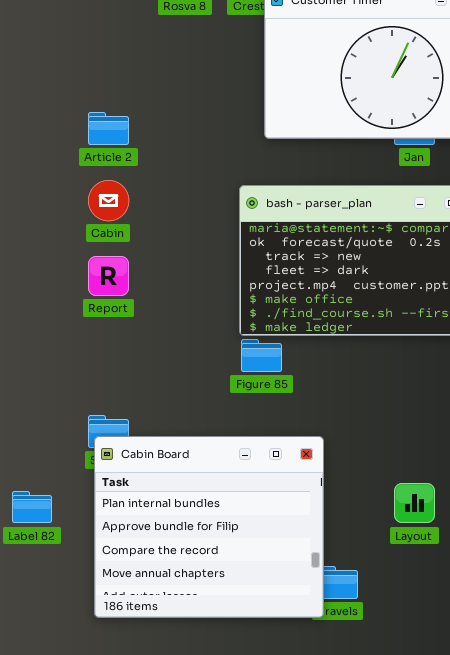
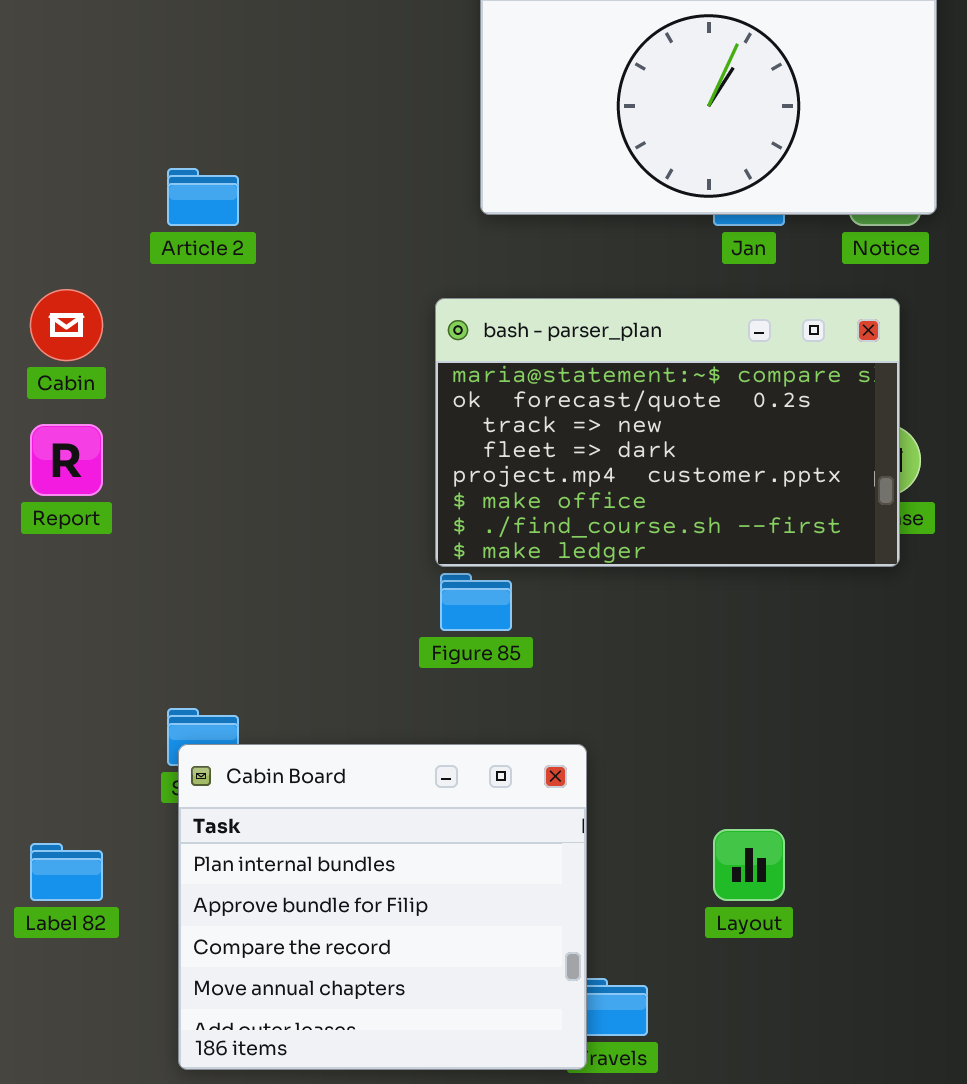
Cabin: [88,180,129,221] -> [30,289,103,361], moved
Report: [88,256,129,296] -> [30,424,103,496], moved

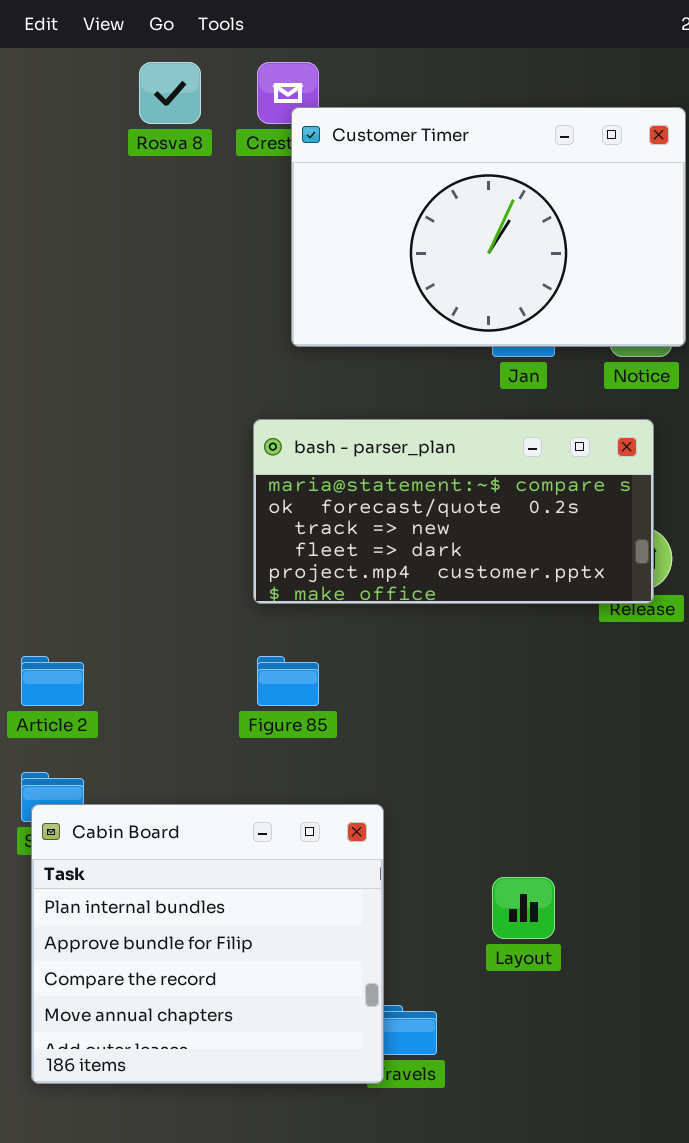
Article 2: [167,168,239,226] -> [21,656,84,706], moved
bash - parser_plan: [435,298,900,567] -> [253,419,654,604], resized

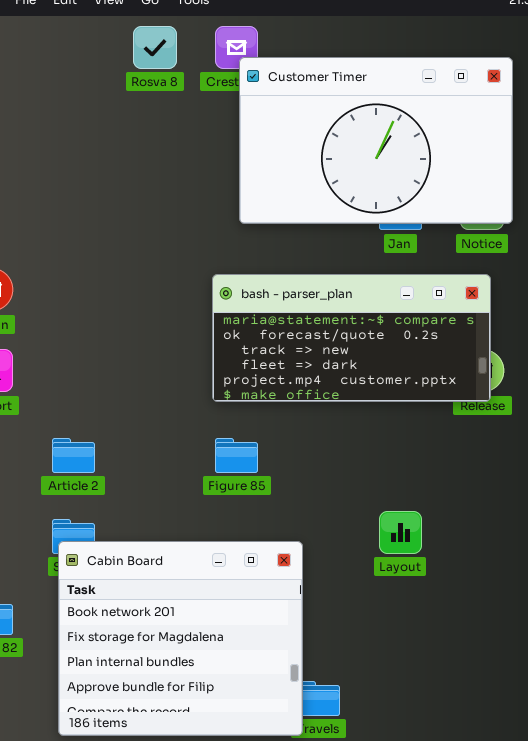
Cabin Board: [31,804,384,1084] -> [58,541,303,736], scrolled up 2 rows
Layout: [492,877,555,939] -> [379,511,422,554], moved

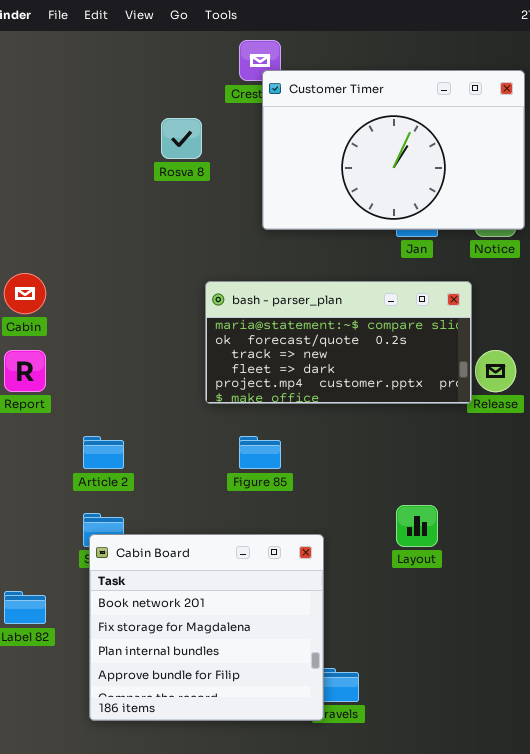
Rosva 8: [133,26,177,69] -> [161,118,202,159], moved
bash - parser_plan: [212,274,491,402] -> [205,281,472,404], moved

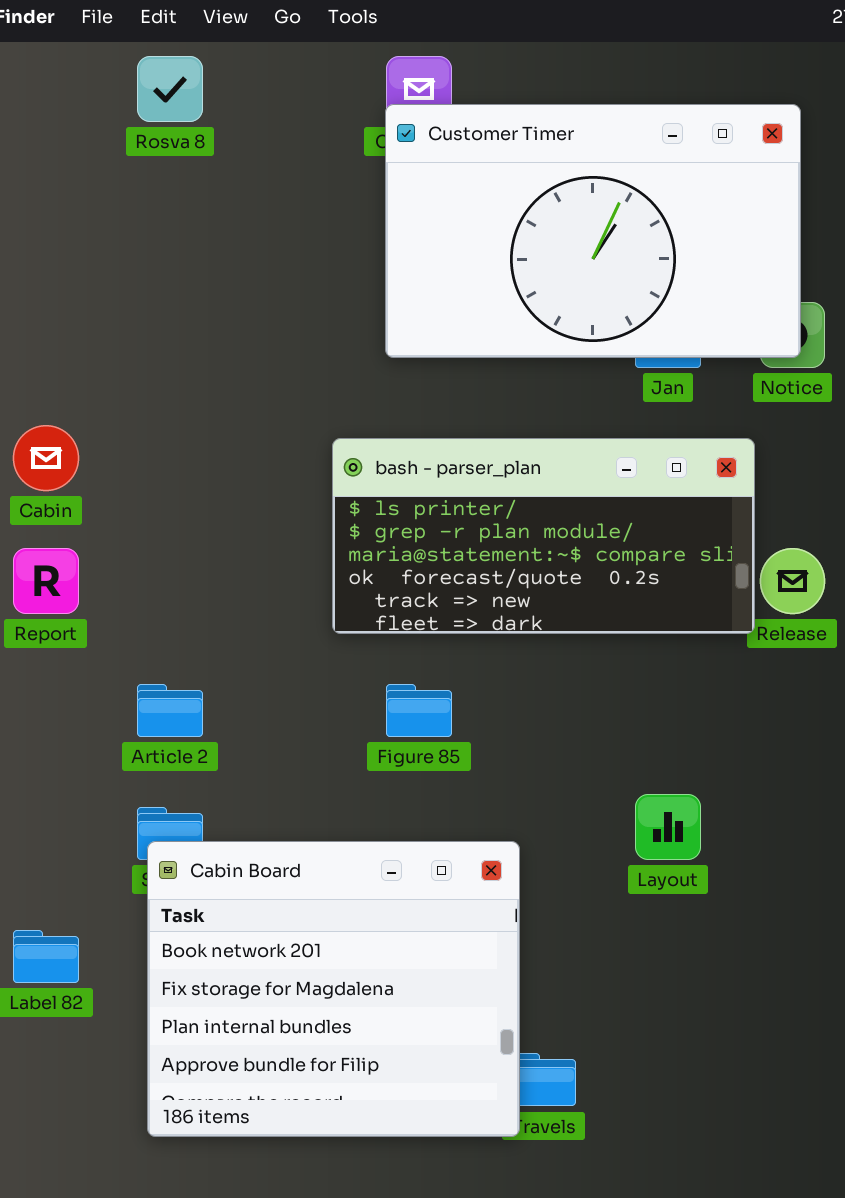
Customer Timer: [262,70,525,230] -> [385,104,801,358], moved
Rosva 8: [161,118,202,159] -> [137,56,203,122], moved
bash - parser_plan: [205,281,472,404] -> [332,438,755,634], scrolled up 2 rows

